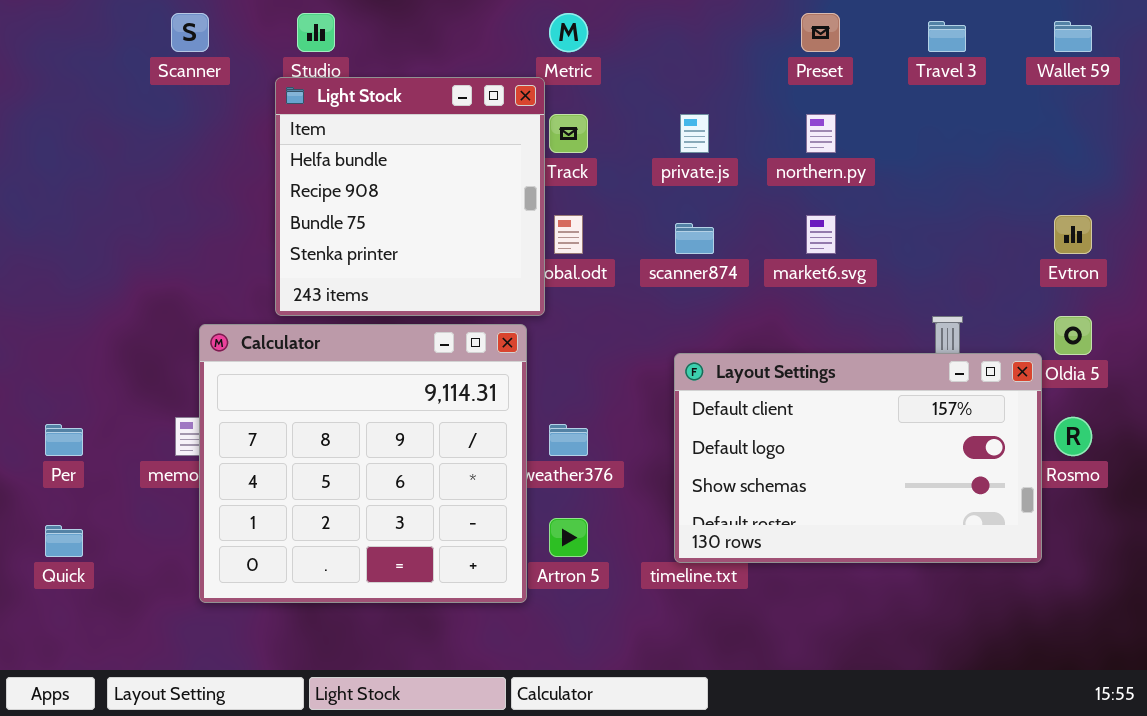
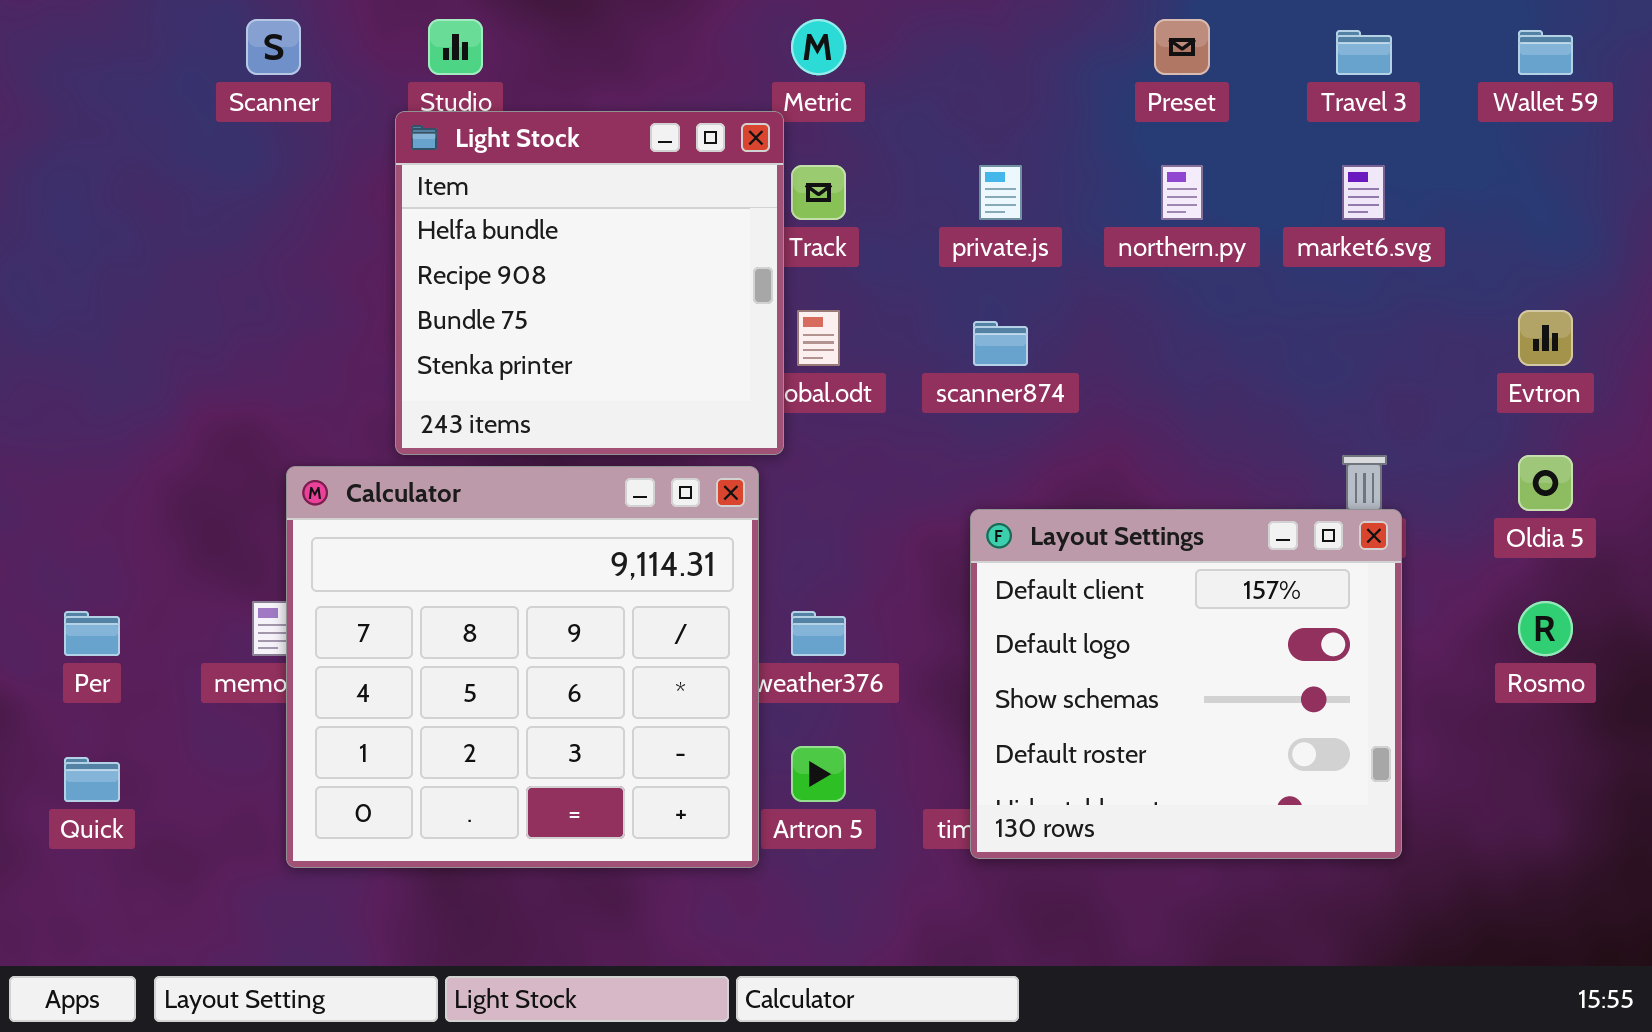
market6.svg: [806,215,836,254] -> [1342,165,1385,220], moved
Layout Settings: [674,353,1042,563] -> [970,509,1402,859], resized

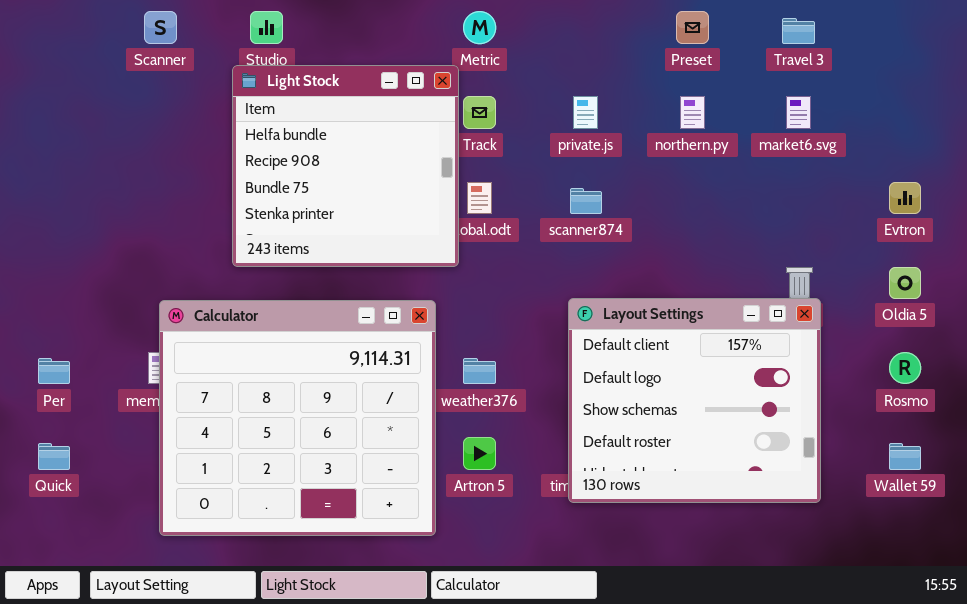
Wallet 59: [1518,30,1573,75] -> [889,443,921,470], moved
Calculator: [286,466,759,868] -> [159,300,436,536], moved

